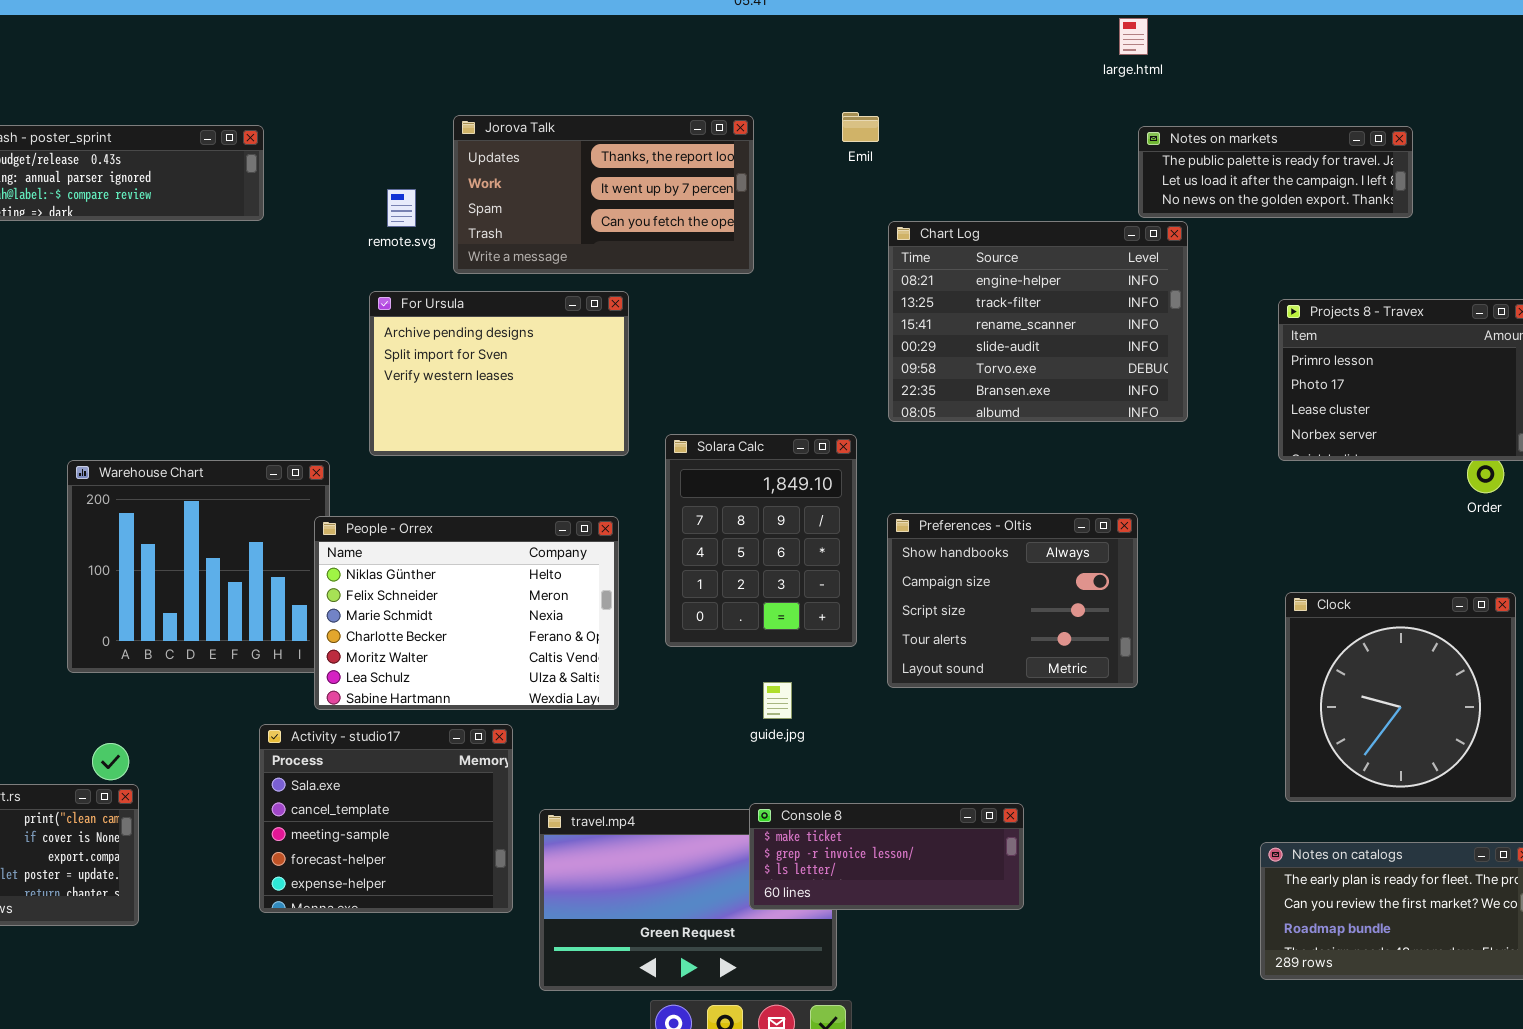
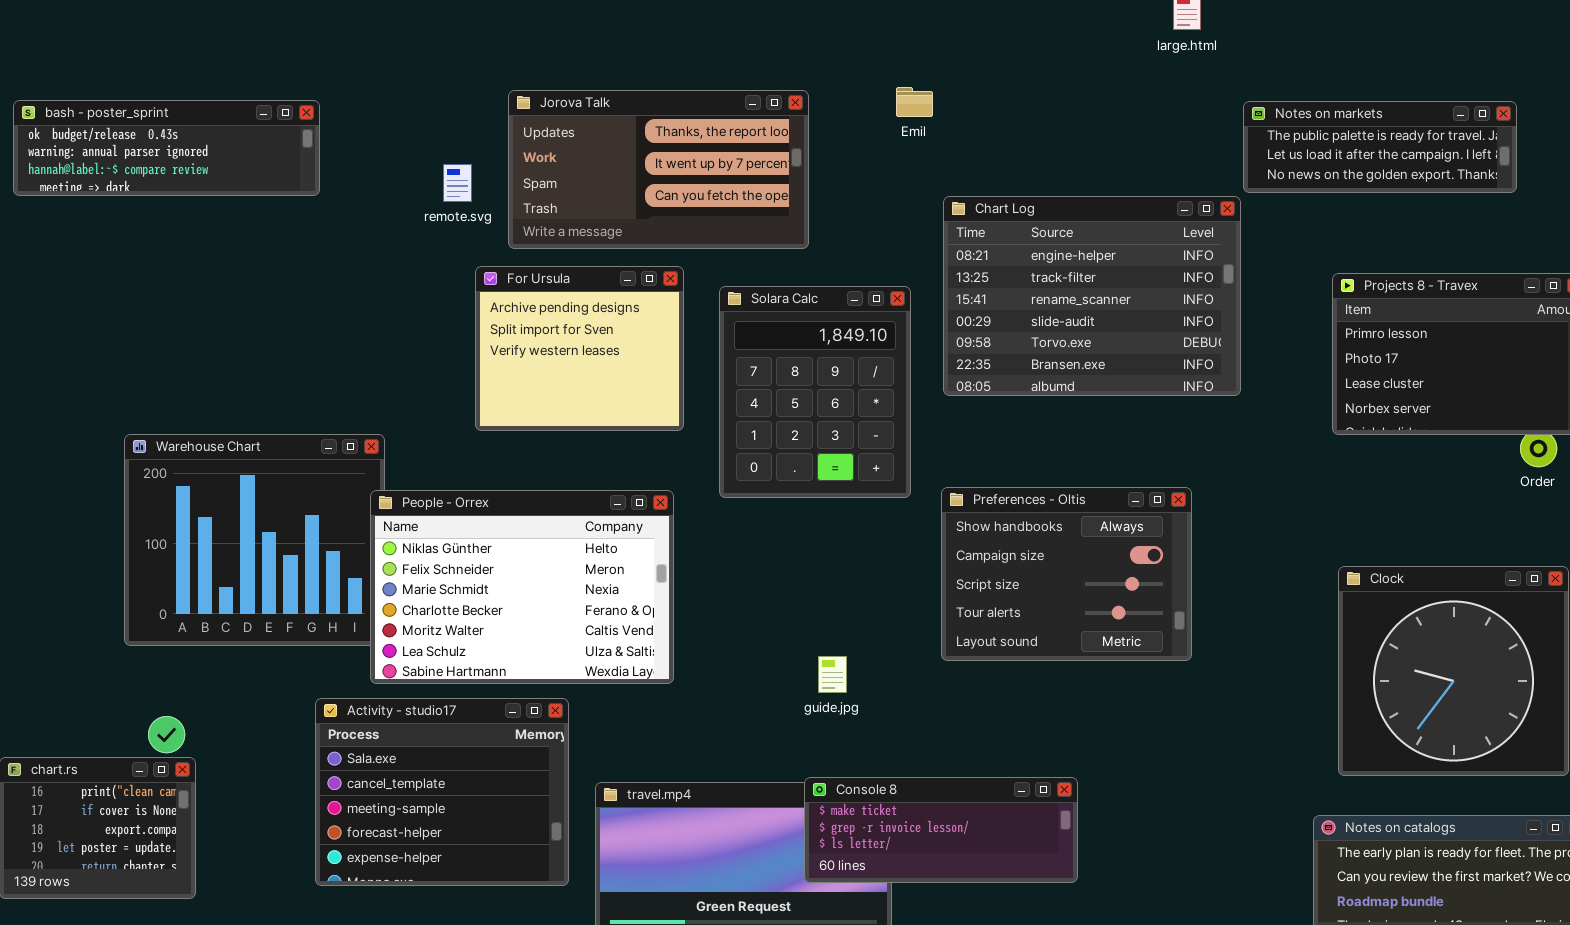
Notes on markets: [1138,126,1413,218] -> [1243,101,1517,193], moved
For Ursula: [369,291,629,456] -> [475,266,684,431], resized
Solara Calc: [665,434,857,647] -> [719,286,911,498], moved

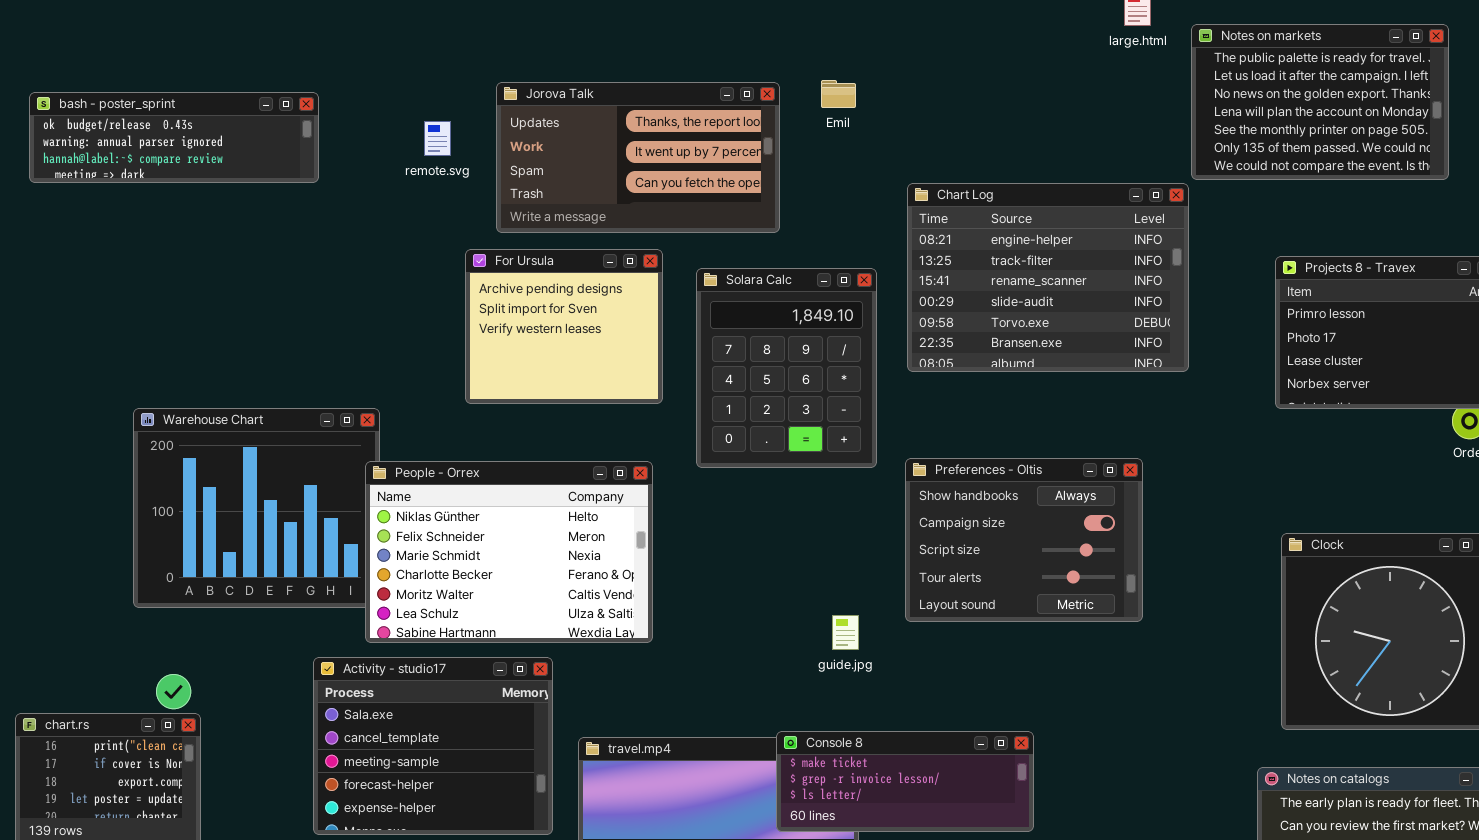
Emil: [896,87,933,117] -> [821,80,856,108], moved
Notes on markets: [1243,101,1517,193] -> [1191,24,1449,180], resized
remote.svg: [443,164,472,202] -> [424,121,451,156], moved
guide.jpg: [818,656,847,693] -> [832,615,859,650], moved

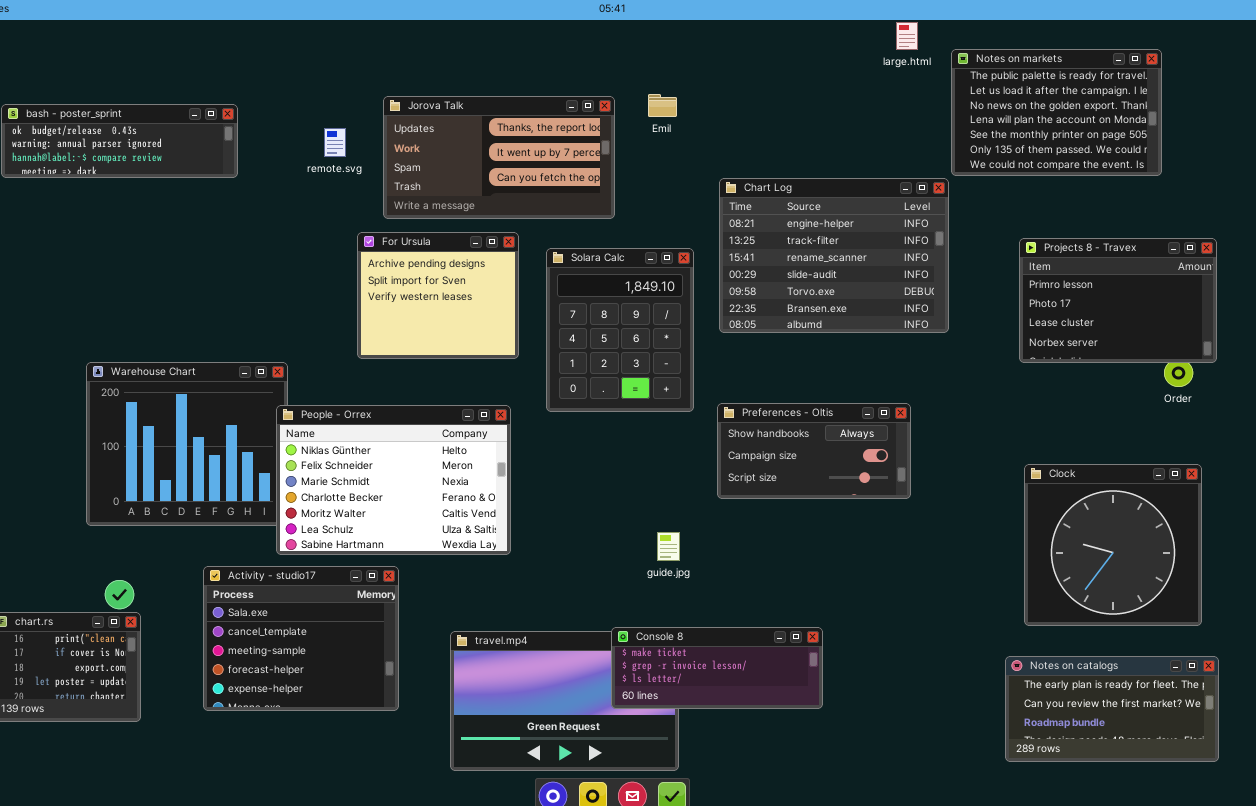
Preferences - Oltis: [905,458,1143,622] -> [717,403,911,499], resized
Activity - studio17: [313,657,553,835] -> [203,566,399,711], moved

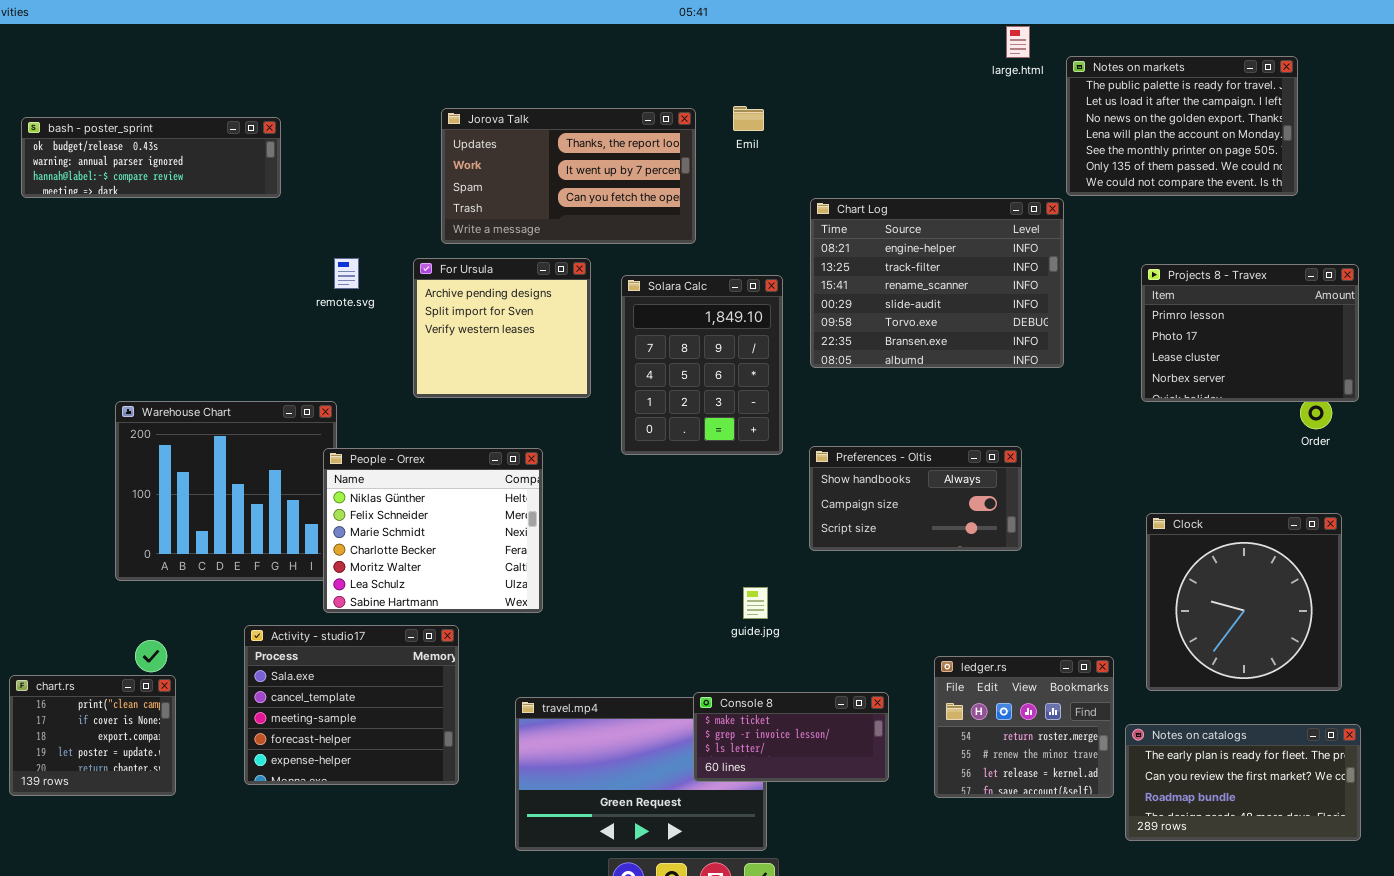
remote.svg: [324,128,346,157] -> [334,258,359,289], moved
People - Orrex: [276,405,511,555] -> [323,448,543,613], resized
ledger.rs: none -> [934,656,1114,798], opened
Console 8: [611,627,823,709] -> [693,692,889,782], resized

